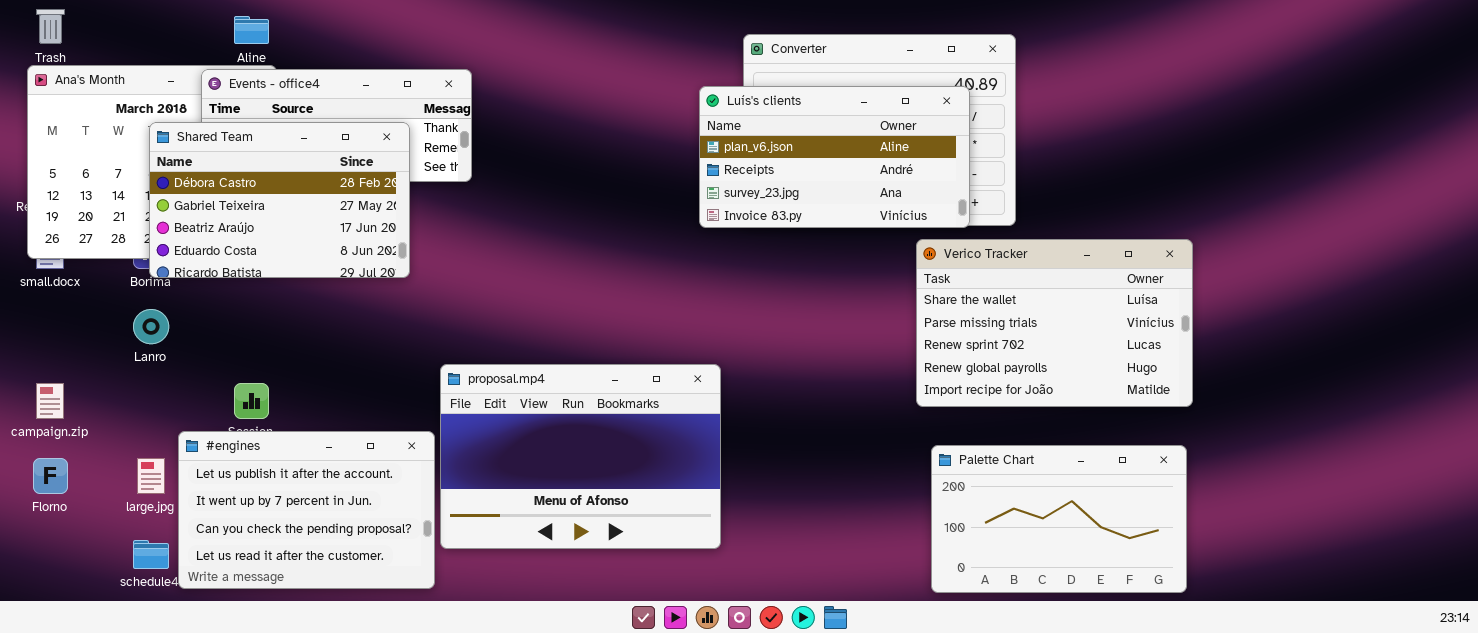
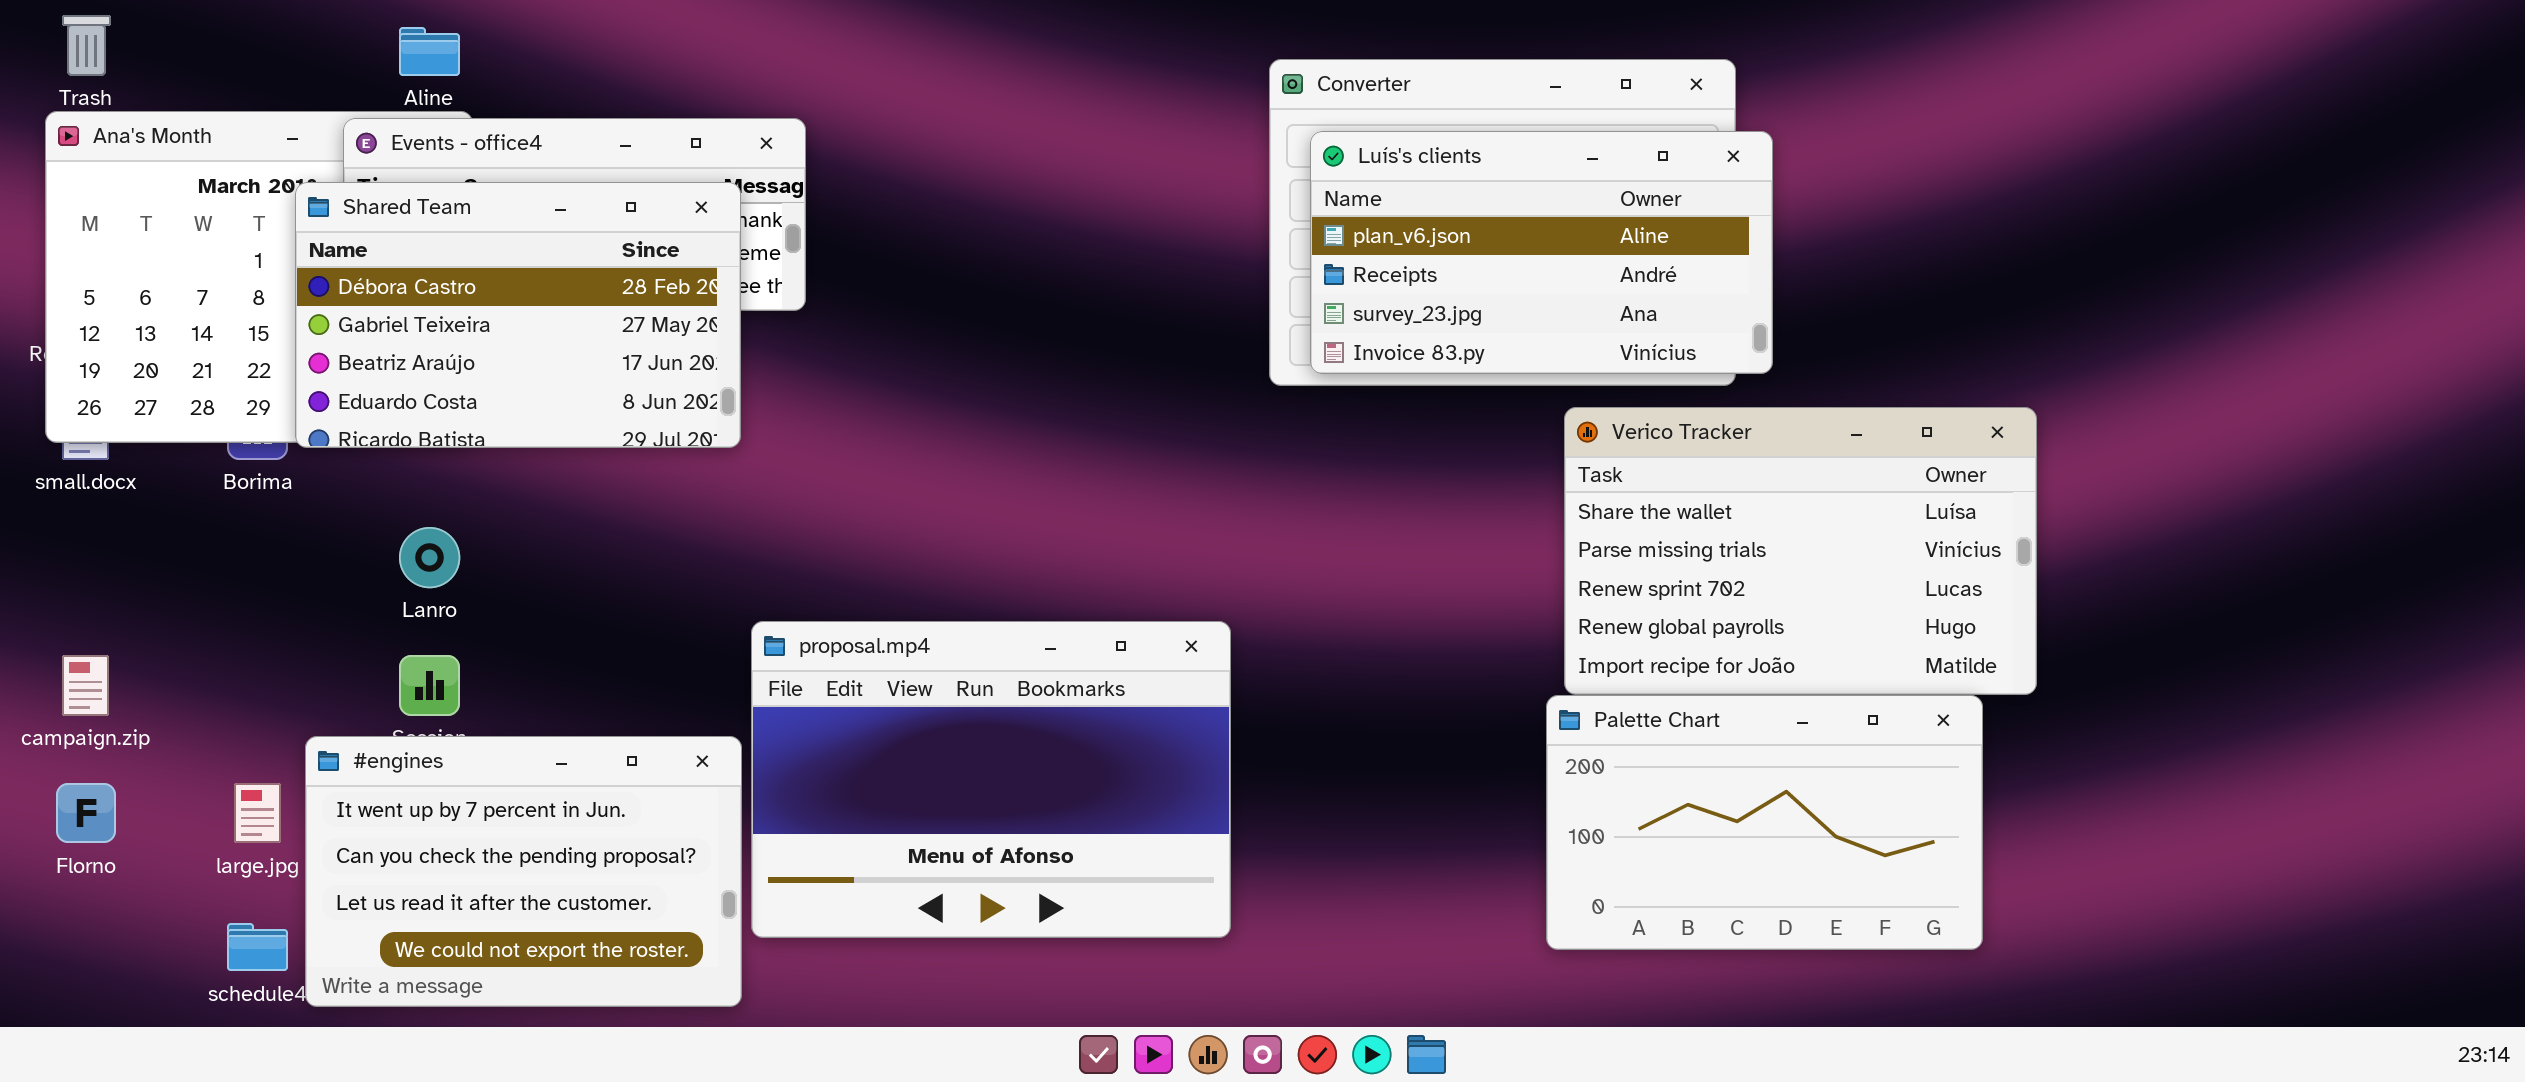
Luís's clients: [699,86,970,228] -> [1310,131,1773,374], moved
Shared Team: [149,122,410,278] -> [295,182,741,448], moved
Lanro: [133,309,169,344] -> [399,527,460,588], moved
#engines: [178,431,435,589] -> [305,736,742,1007], scrolled down 1 row
Palette Chart: [931,445,1187,593] -> [1546,695,1983,950], moved

